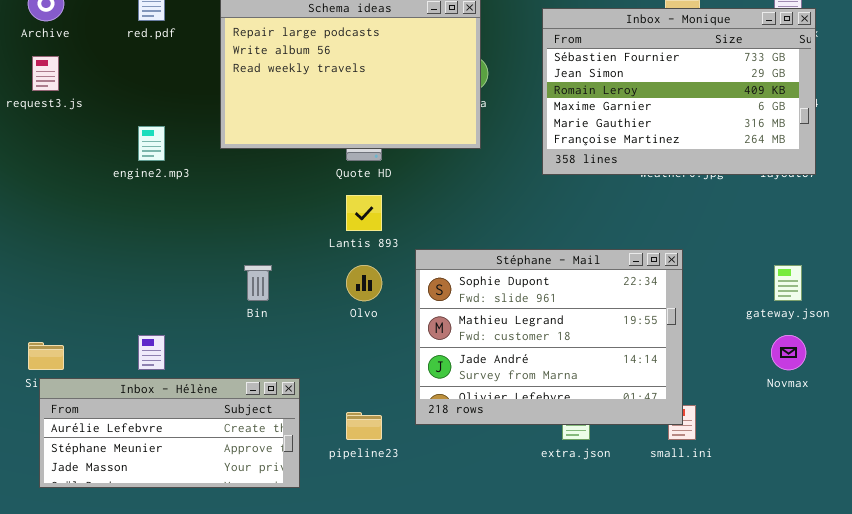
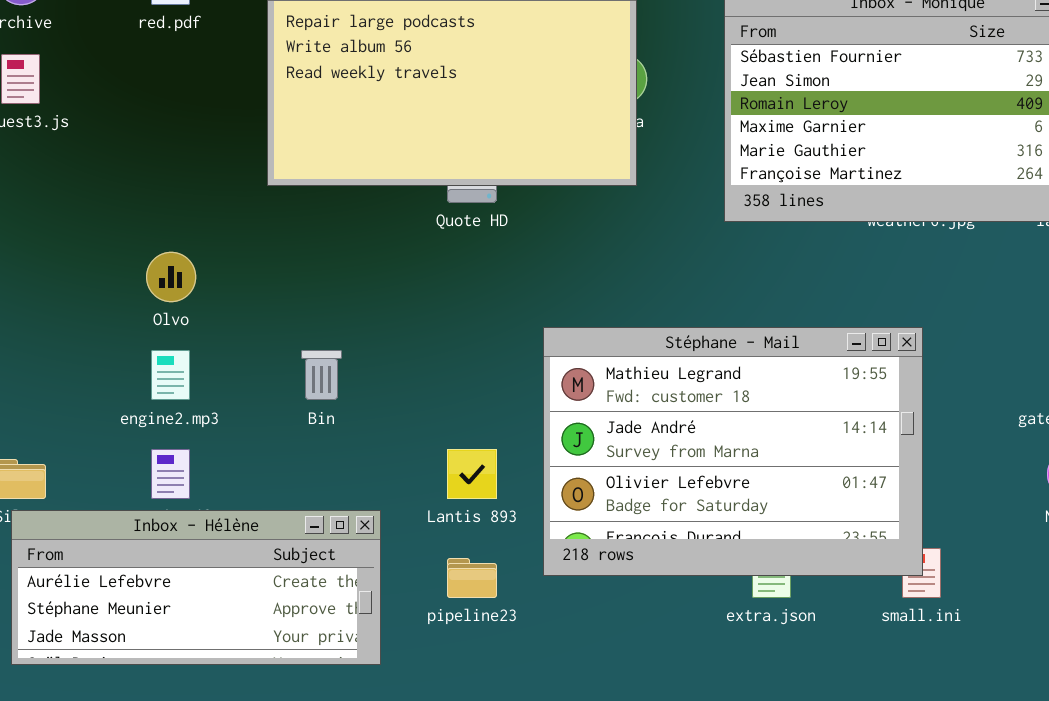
engine2.mp3: [138,126,165,161] -> [151,350,190,400], moved
Lantis 893: [346,195,382,231] -> [447,449,497,499], moved
Stéphane - Mail: [415,249,683,425] -> [543,327,923,576], scrolled down 1 row
Olvo: [346,265,382,301] -> [146,252,196,302], moved

